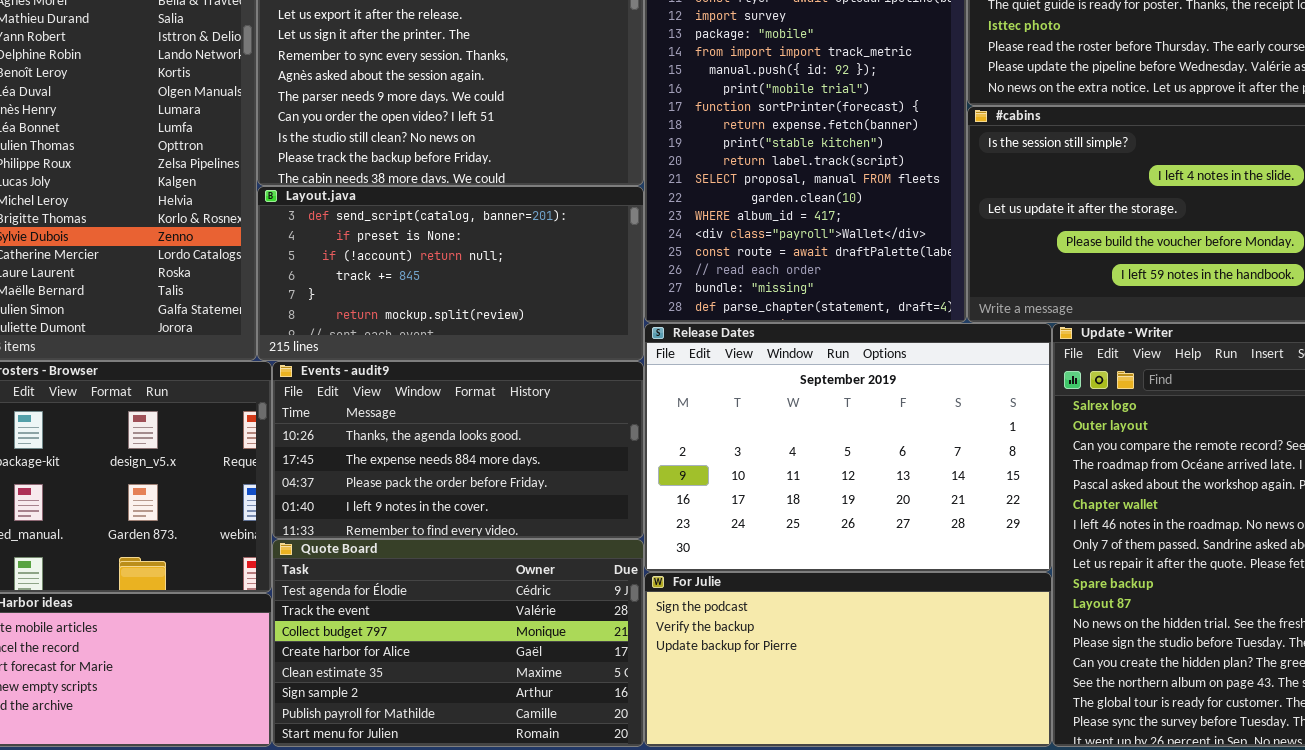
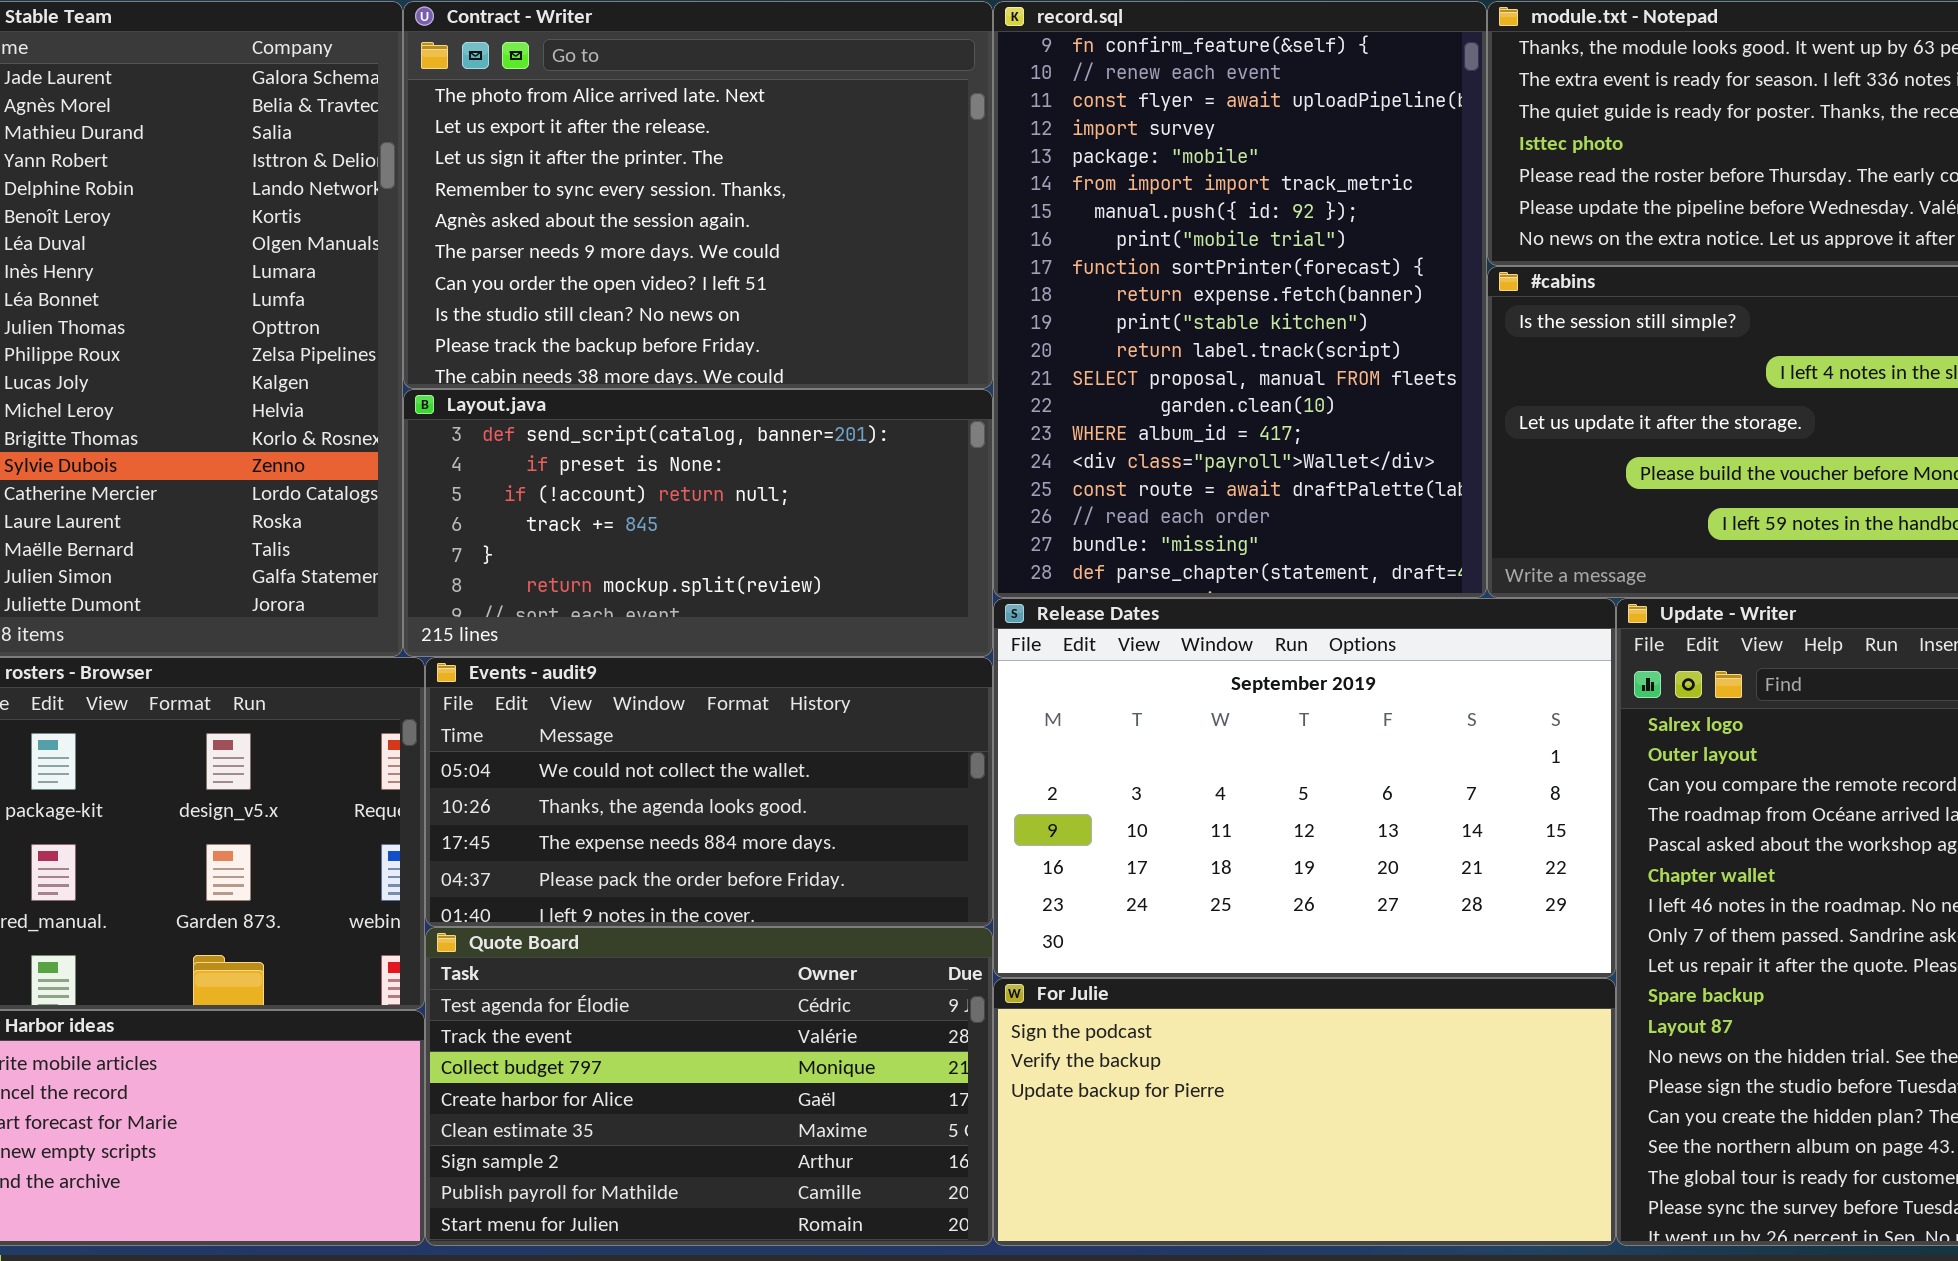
Events - audit9: [272,361,644,539] -> [425,657,993,927], scrolled up 1 row

